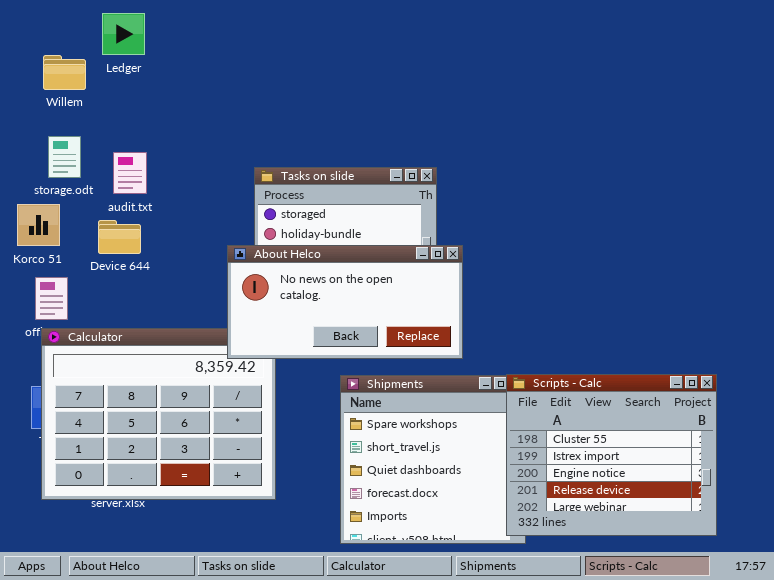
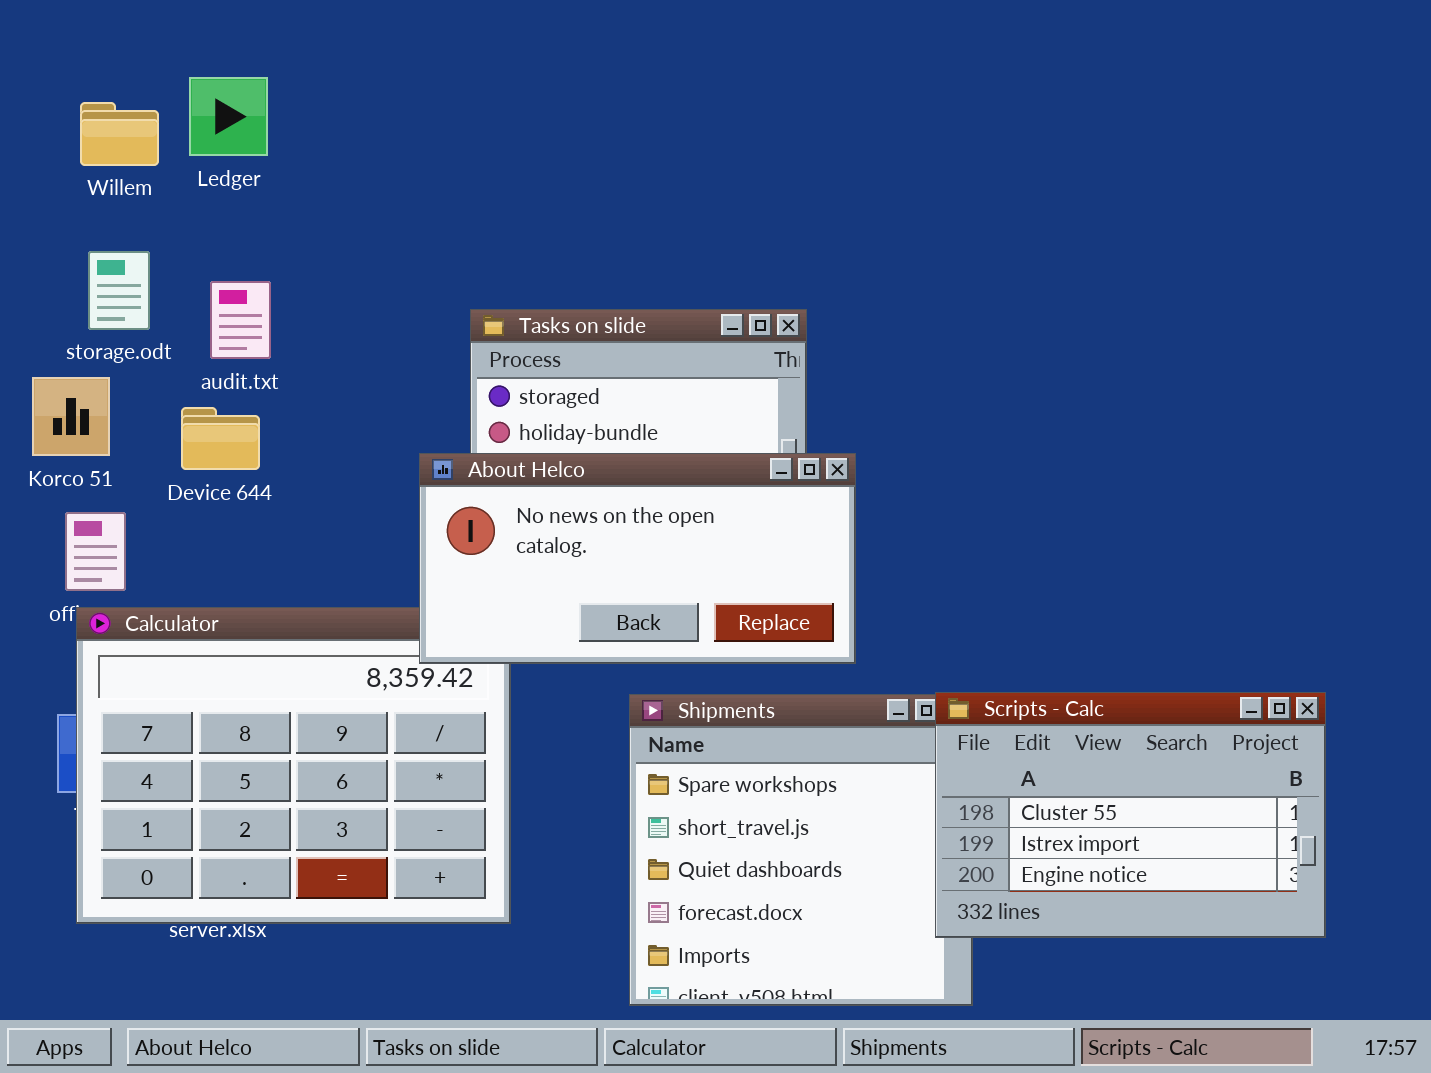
Ledger: [102,13,145,55] -> [189,77,268,156], moved
Scripts - Calc: [506,374,717,536] -> [935,692,1326,938], resized

